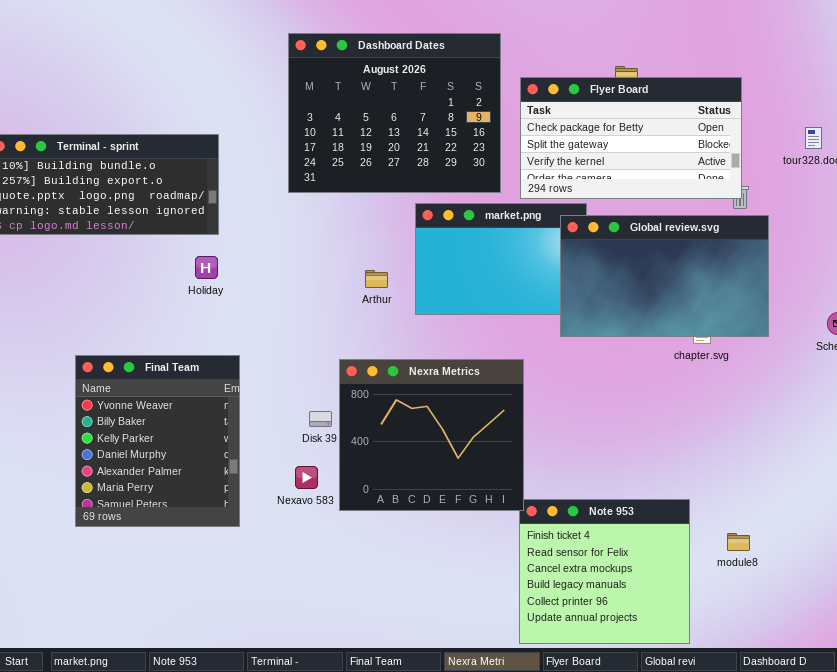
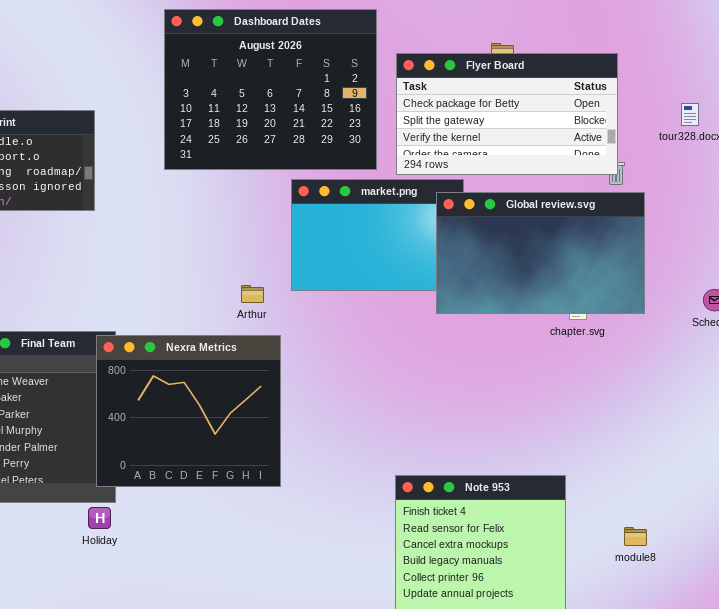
Holiday: [195,256,218,279] -> [88,507,111,529], moved
Arthur: [365,270,388,288] -> [241,285,264,303], moved
Nexra Metrics: [339,359,524,511] -> [96,335,281,487], moved
module8: [727,533,750,551] -> [624,527,647,546], moved

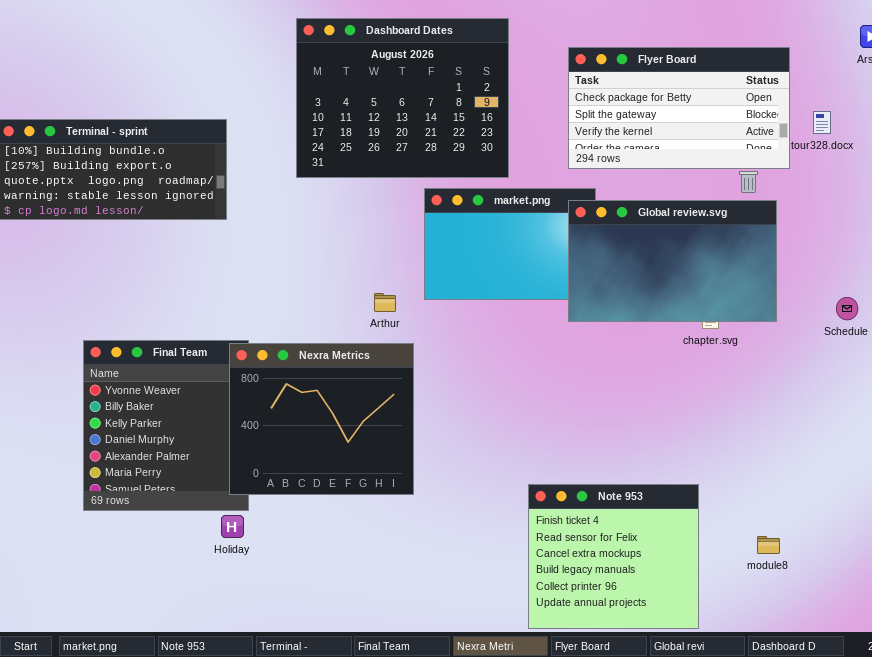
Flyer Board: [396,53,618,175] -> [568,47,790,169], moved

